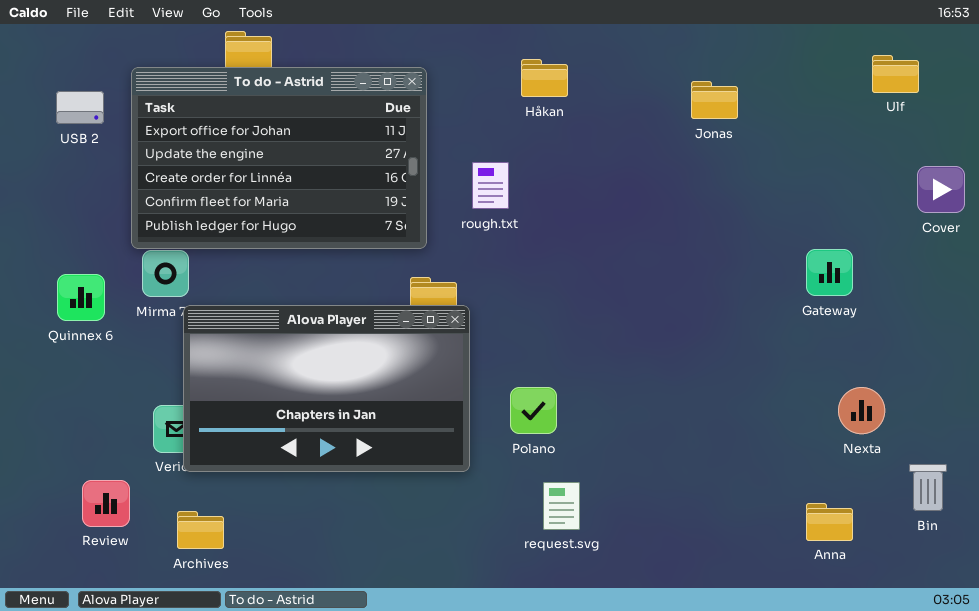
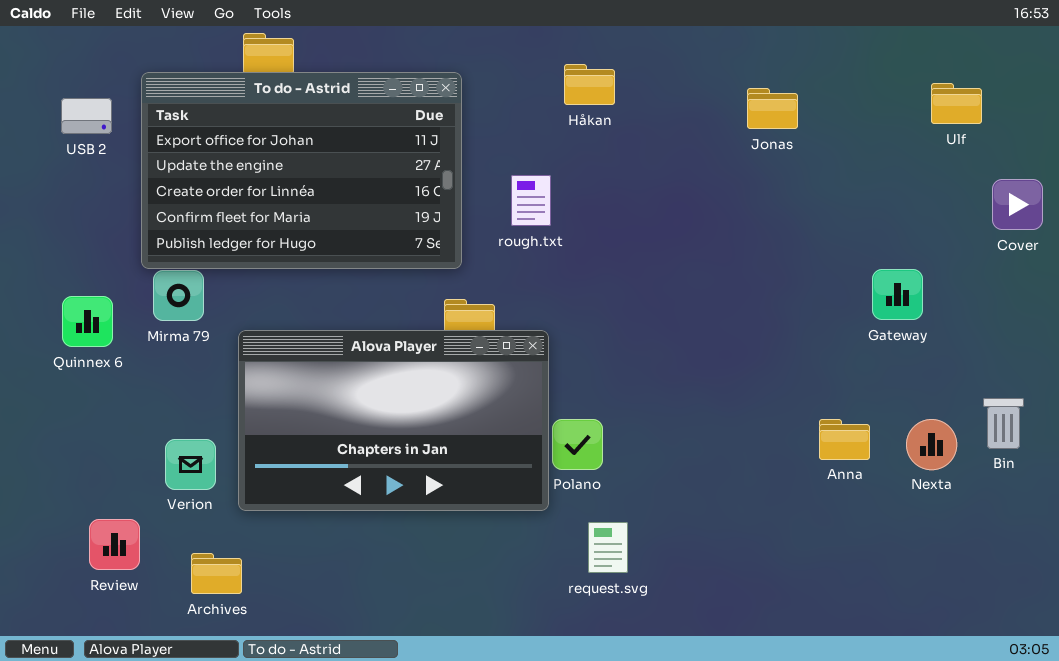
Ulf: [872,55,919,93] -> [931,83,982,124], moved
Alova Player: [183,305,470,472] -> [238,330,549,511], moved
Bin: [909,464,947,511] -> [983,398,1024,449], moved
Anna: [806,503,853,541] -> [819,419,870,460], moved

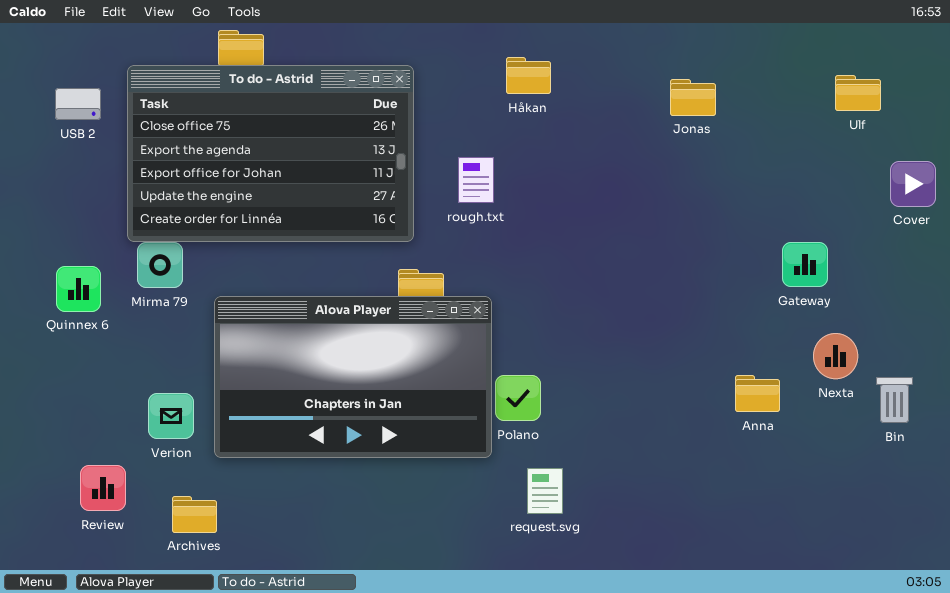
To do - Astrid: [141,72,462,269] -> [127,65,414,242], scrolled up 2 rows
Bin: [983,398,1024,449] -> [876,377,913,423], moved
Nexta: [906,419,957,470] -> [813,333,858,379], moved

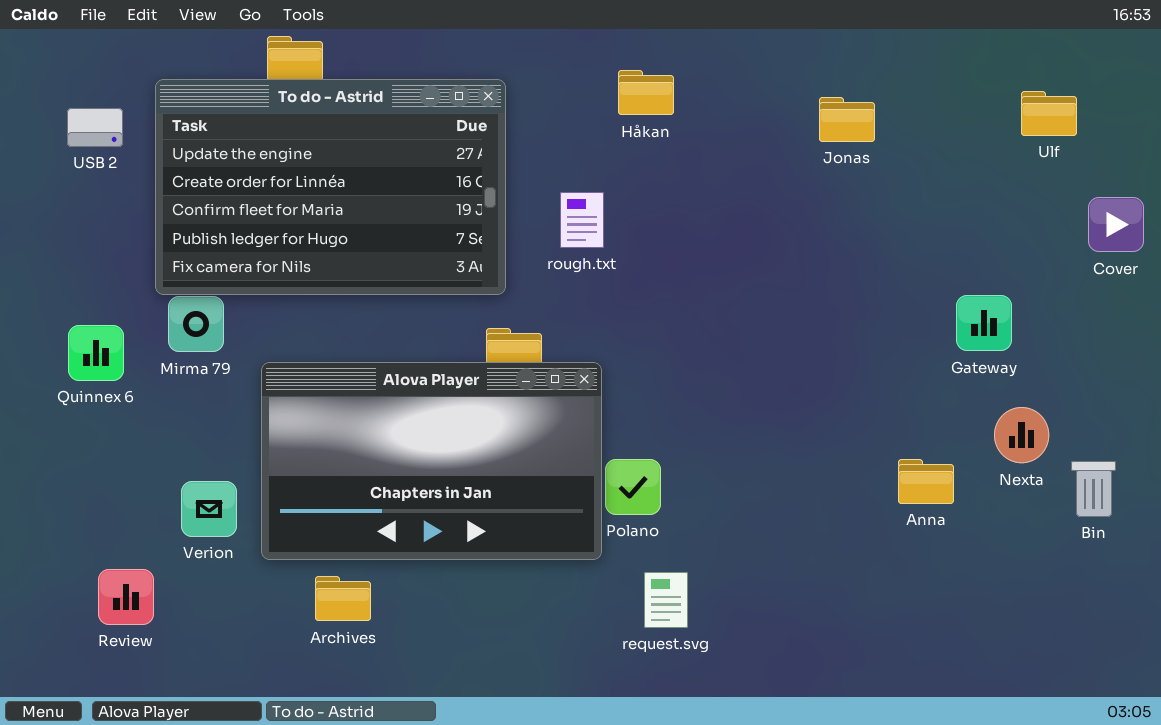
To do - Astrid: [127,65,414,242] -> [155,79,506,295], scrolled down 3 rows
Archives: [172,496,217,533] -> [315,576,371,621], moved

